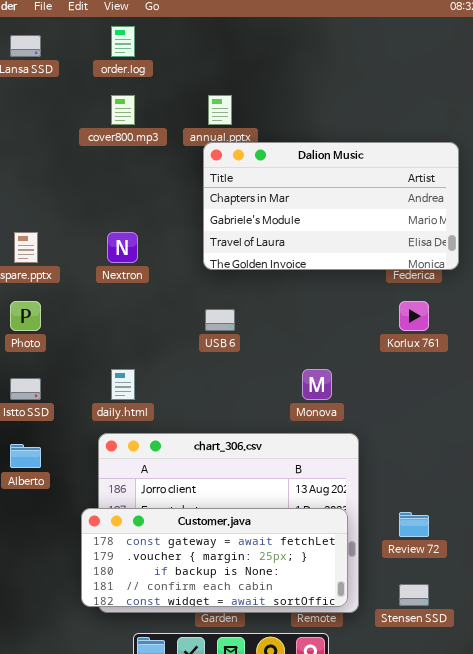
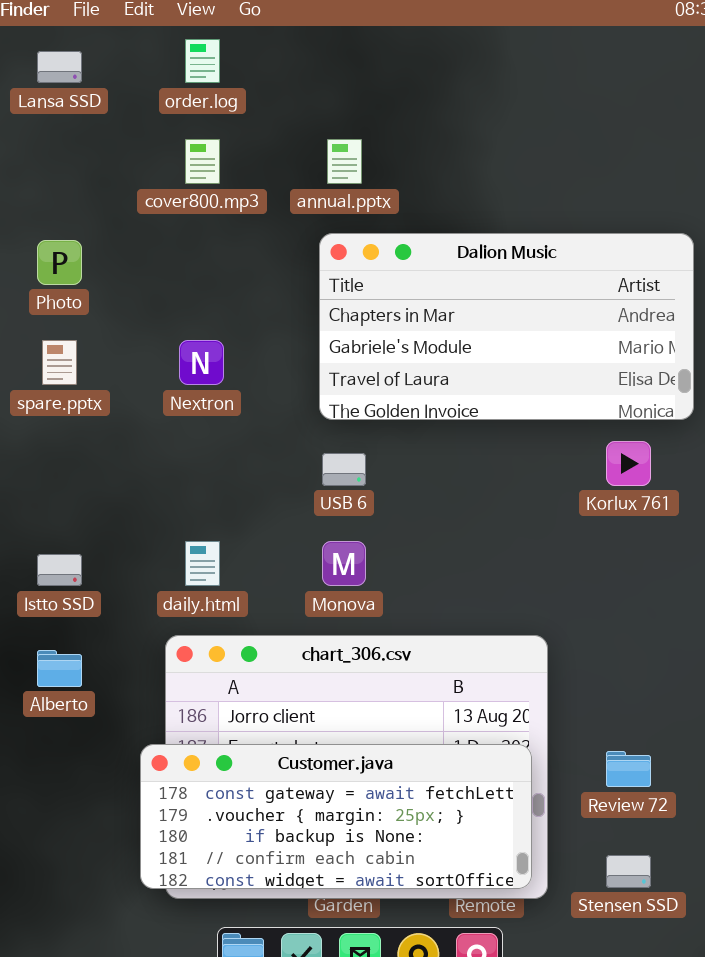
Dalion Music: [203,142,459,270] -> [319,233,694,420], moved
Photo: [10,301,41,331] -> [37,240,82,285], moved
Monova: [302,369,332,400] -> [322,541,366,586], moved

